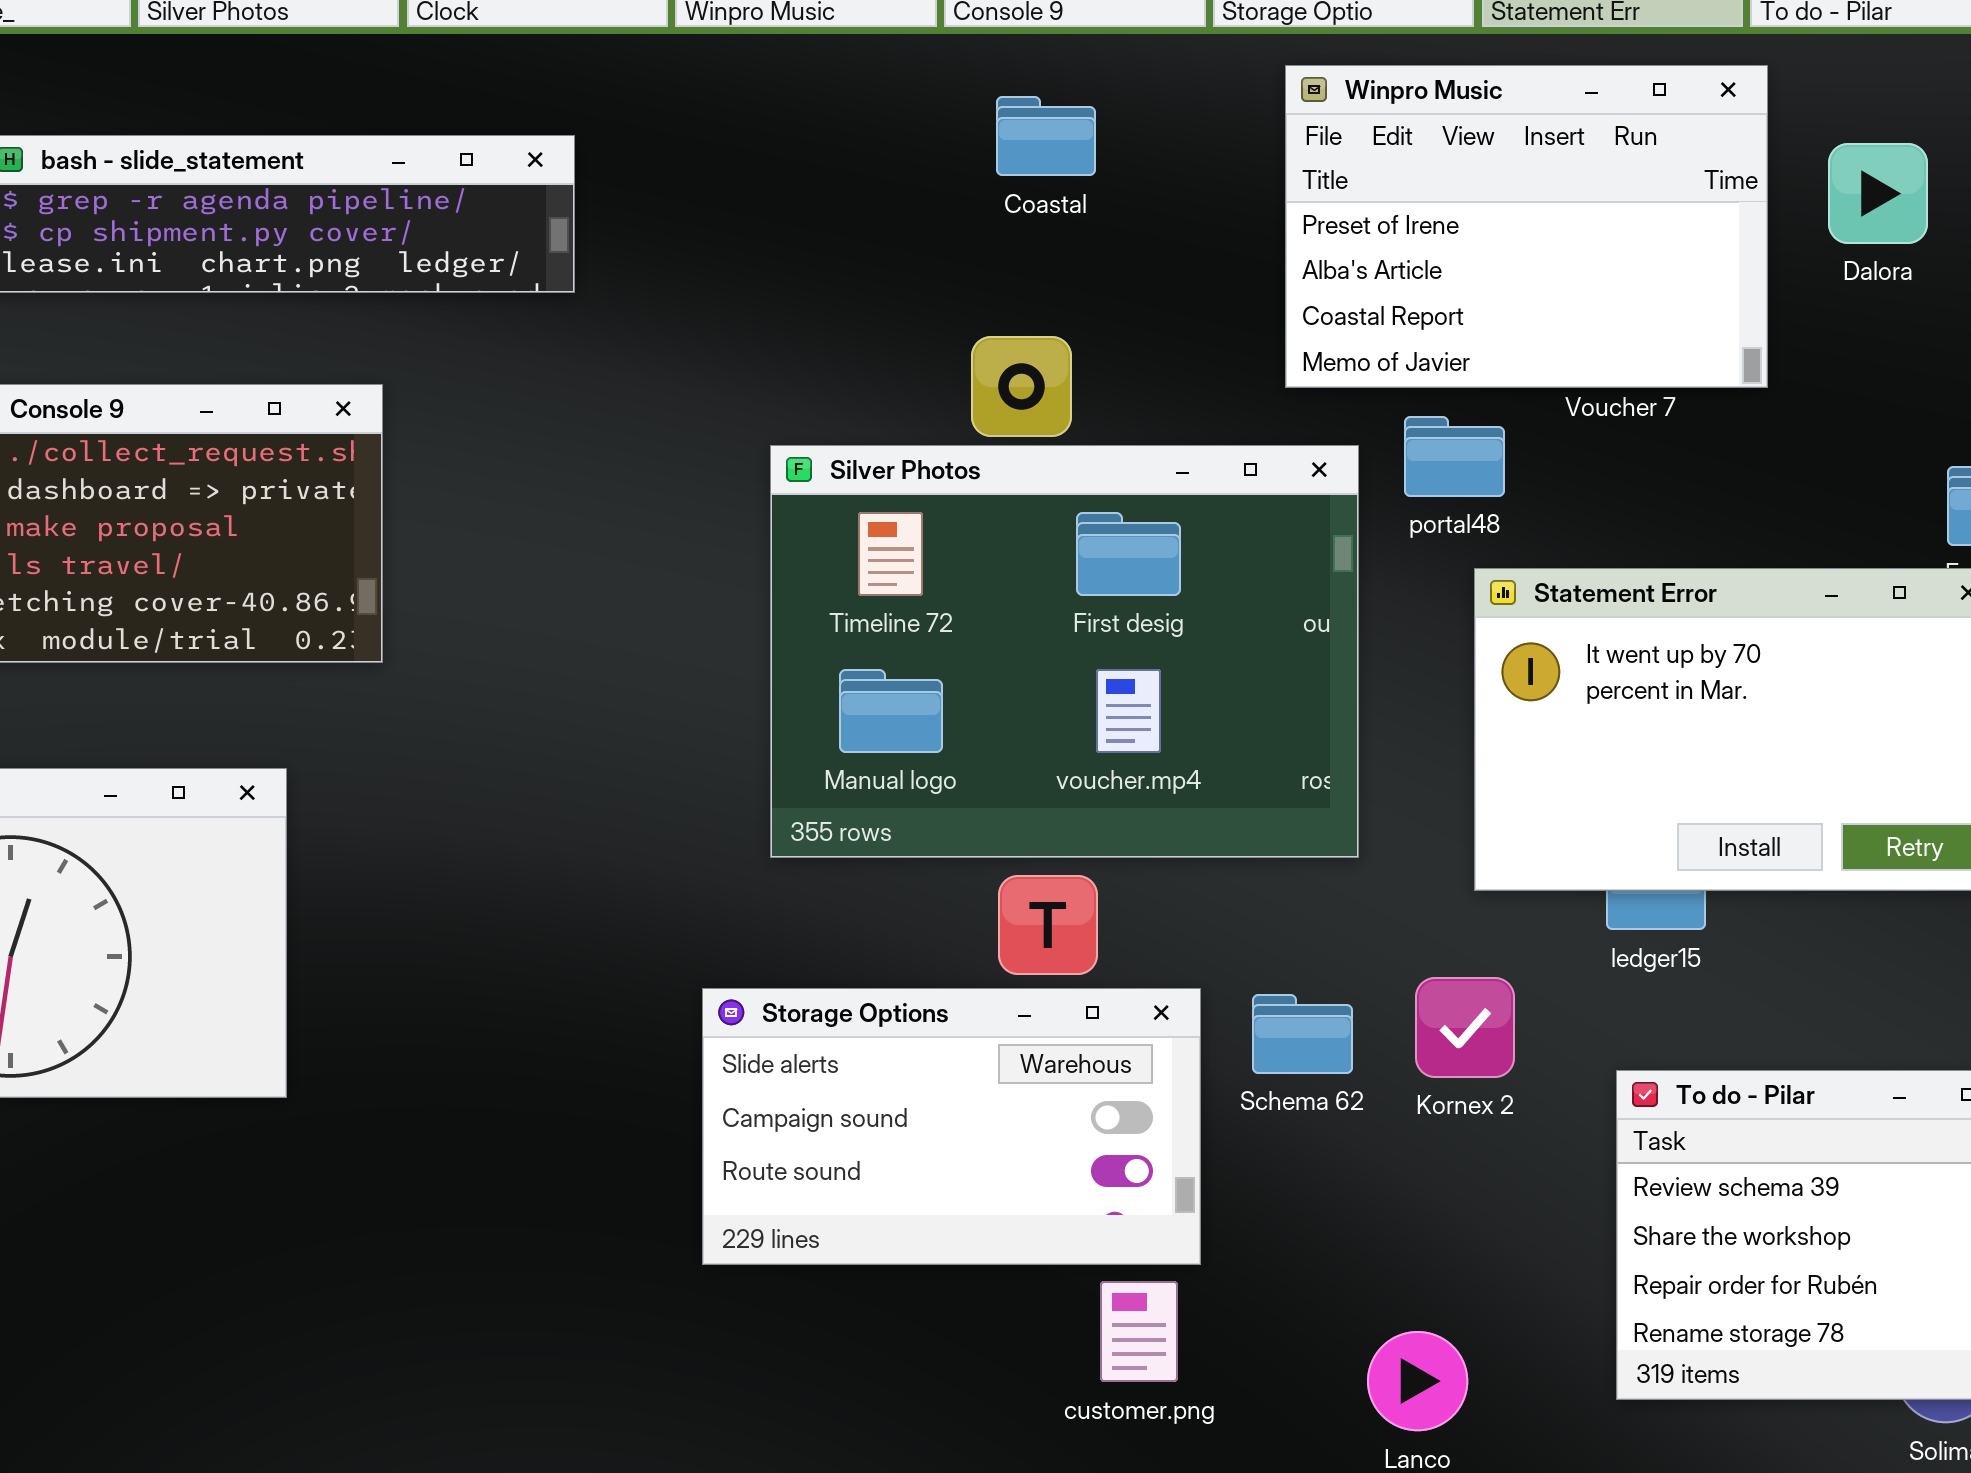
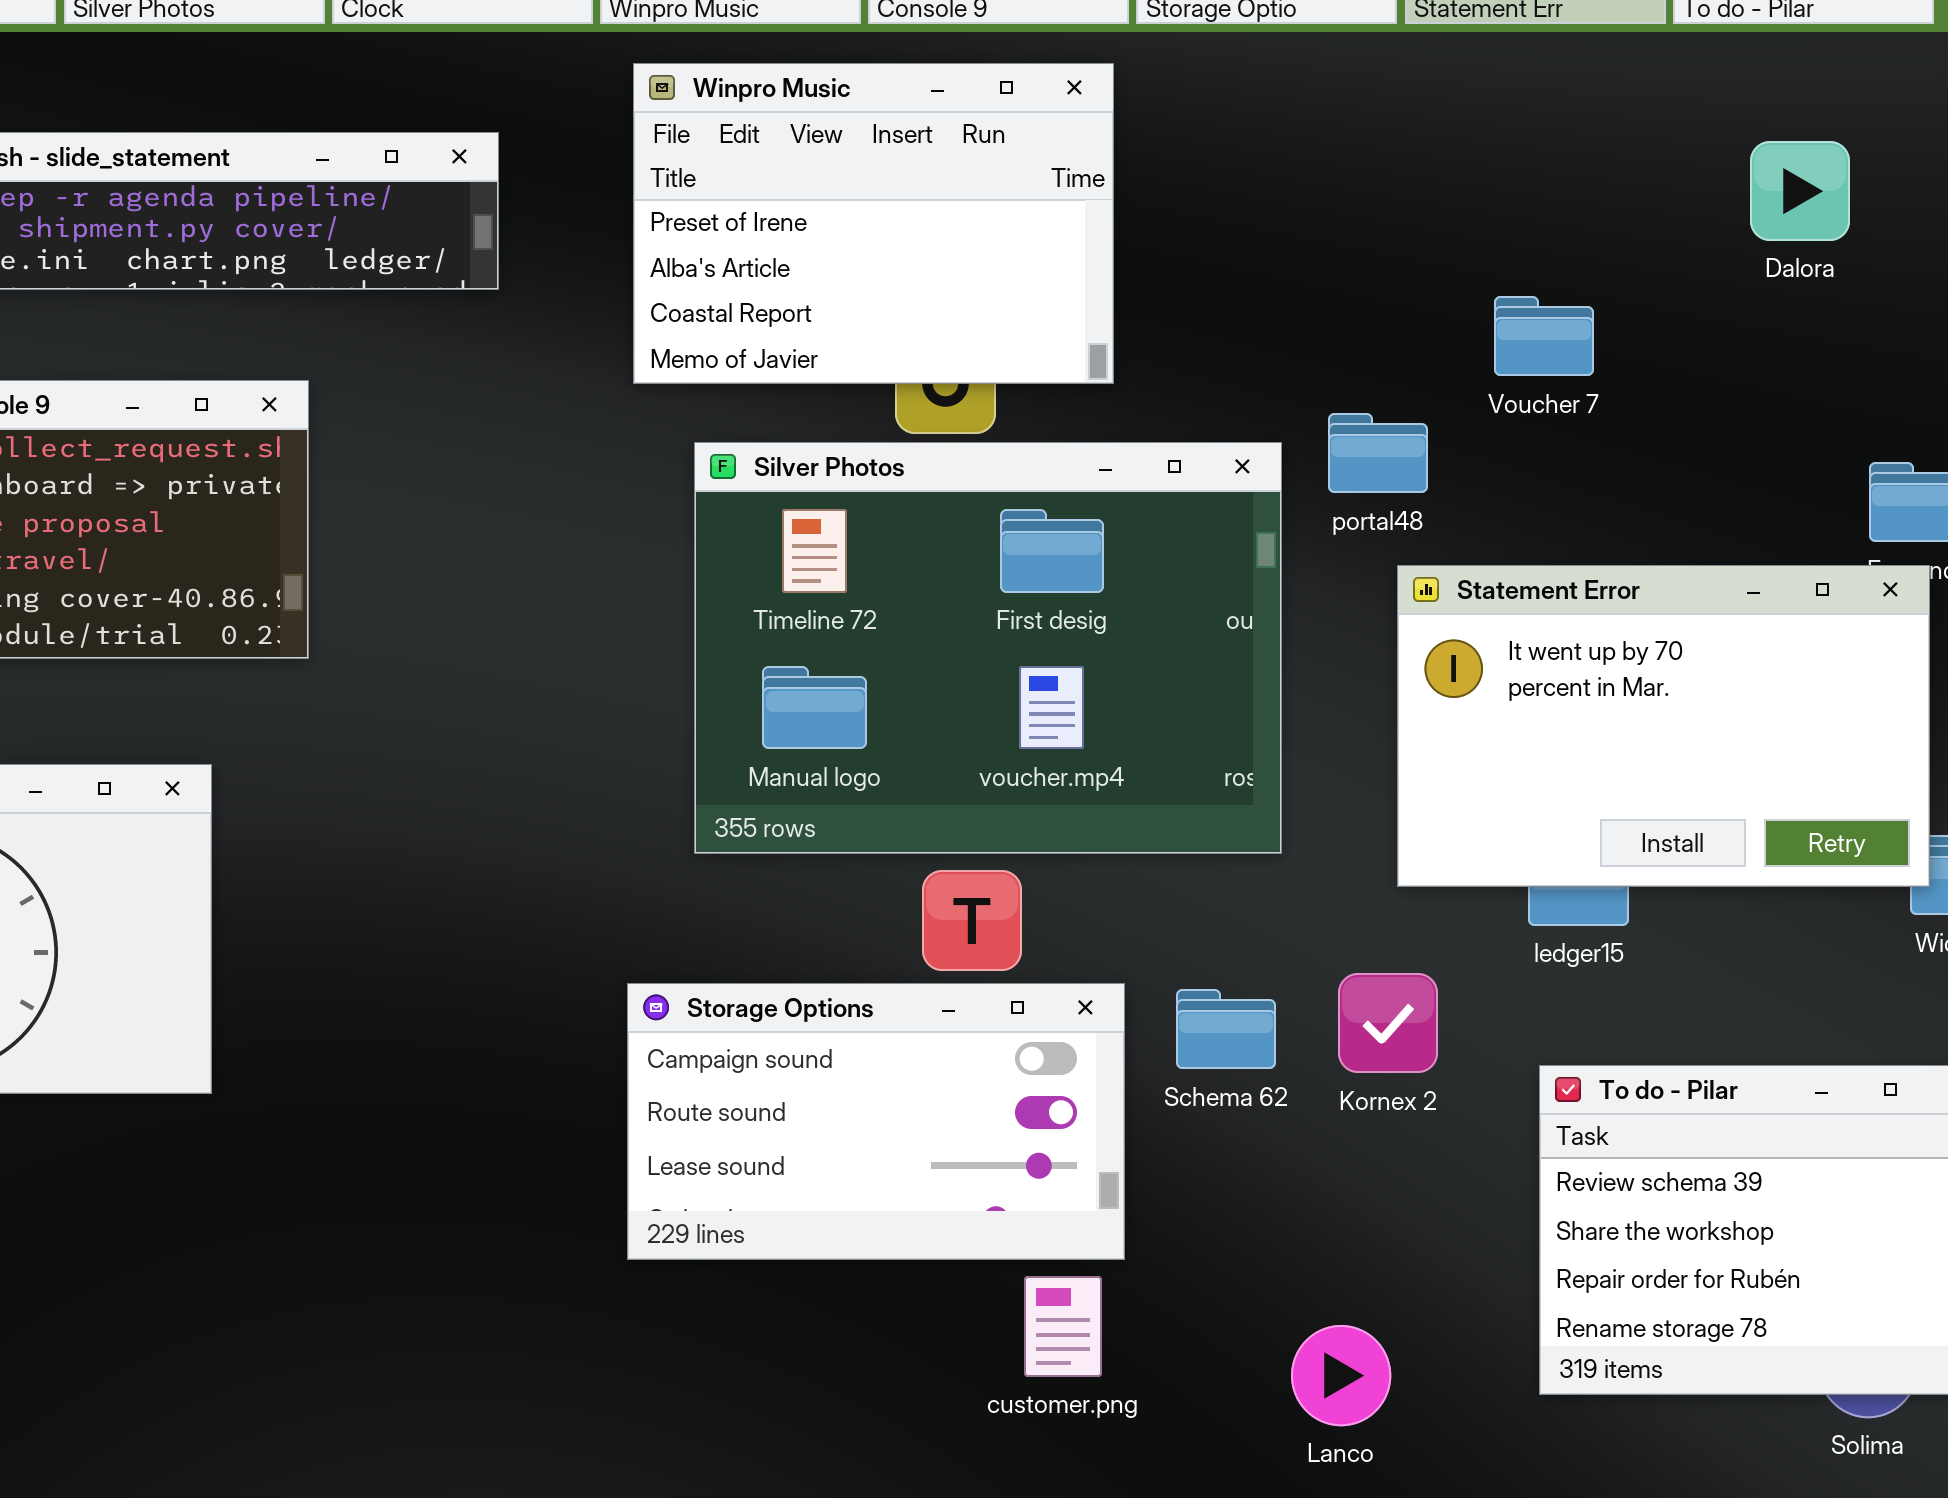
Winpro Music: [1285,65,1768,388] -> [633,63,1114,384], moved
Storage Options: [702,988,1201,1265] -> [627,983,1125,1260], scrolled down 1 row

